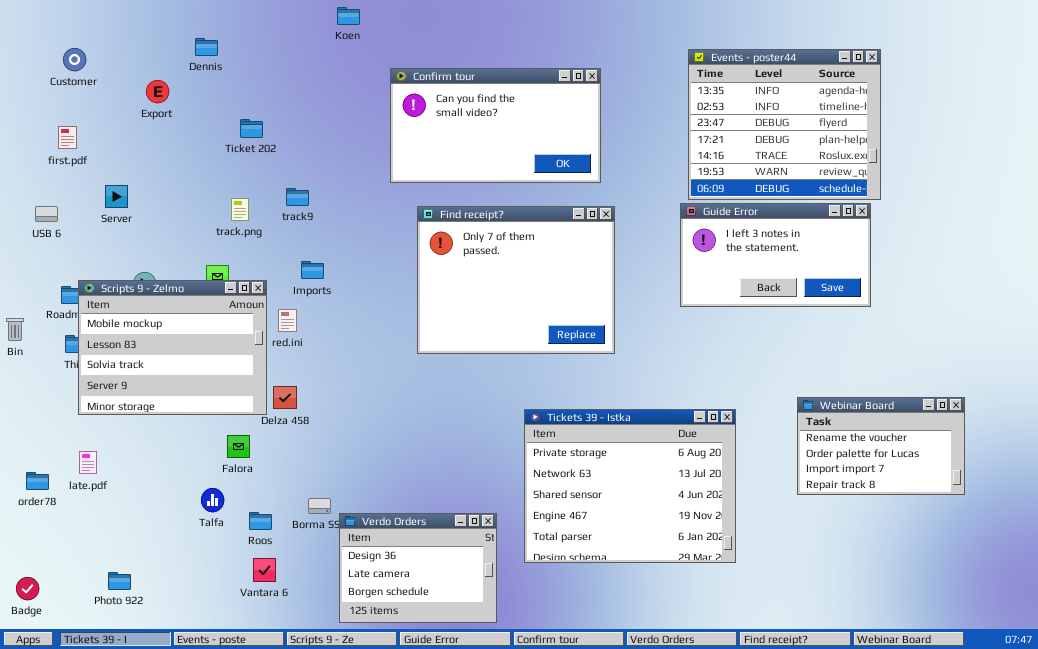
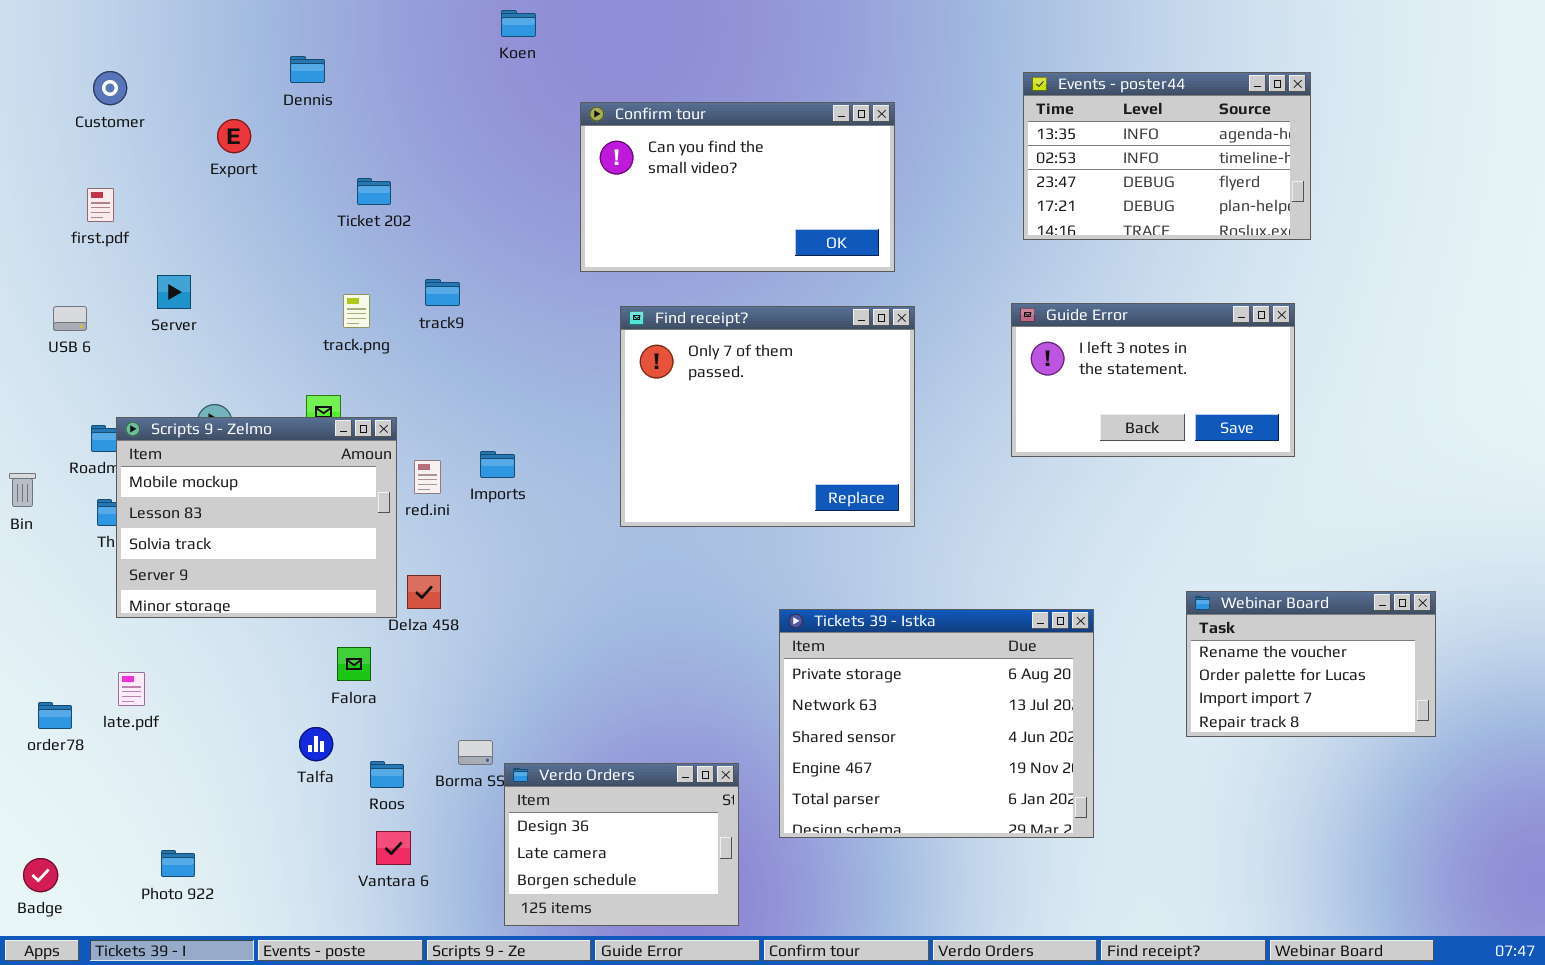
Events - poster44: [688,49,881,200] -> [1023,72,1311,240], resized
Imports: [301,261,324,279] -> [480,451,515,478], moved

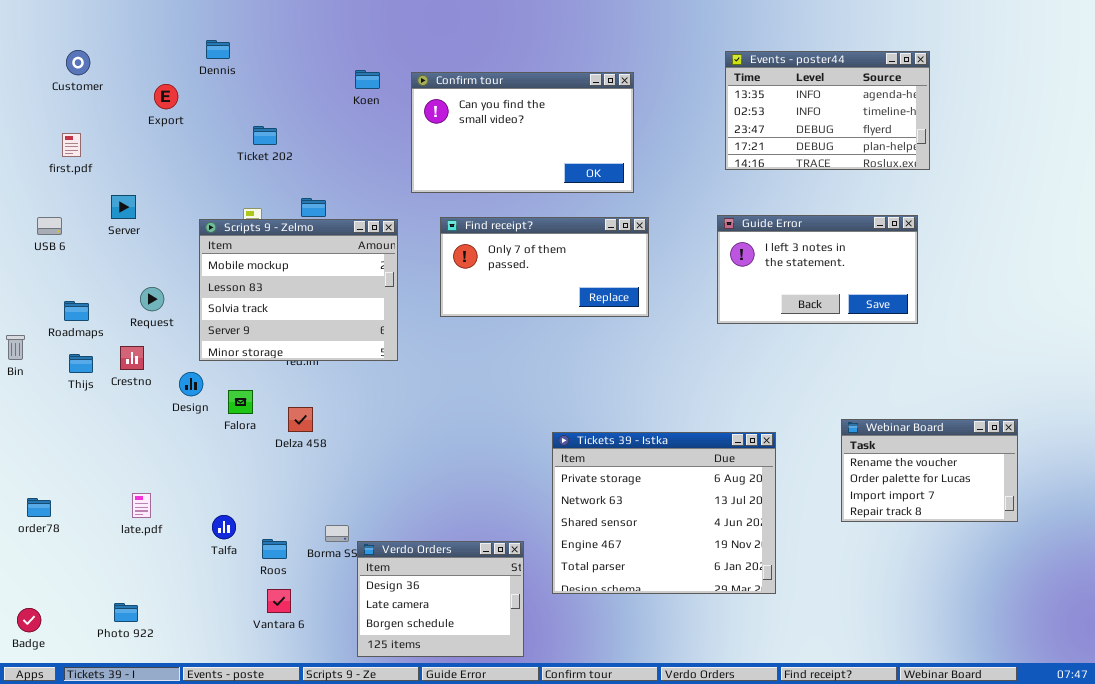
Koen: [501,10,536,37] -> [355,70,380,89], moved
Find receipt?: [620,306,915,527] -> [440,217,649,317], resized
Scripts 9 - Zelmo: [116,417,397,618] -> [199,219,398,361], moved
Falora: [337,647,371,681] -> [228,390,253,414], moved
late.pdf: [118,672,145,706] -> [132,493,151,518], moved

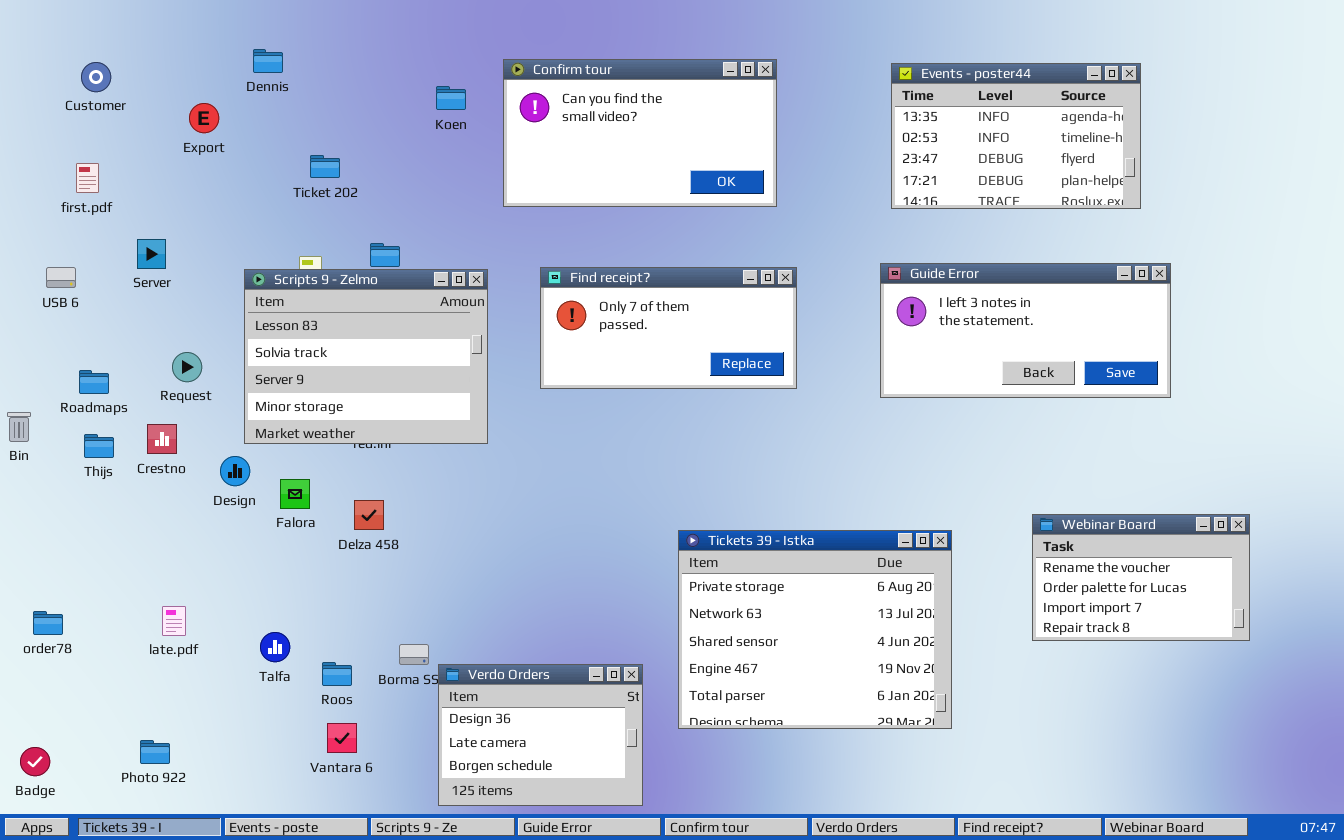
Confirm tour: [411,72,634,193] -> [503,59,777,207], moved
Guide Error: [717,215,918,324] -> [880,263,1171,398], resized
Scripts 9 - Zelmo: [199,219,398,361] -> [244,269,488,444], scrolled down 1 row

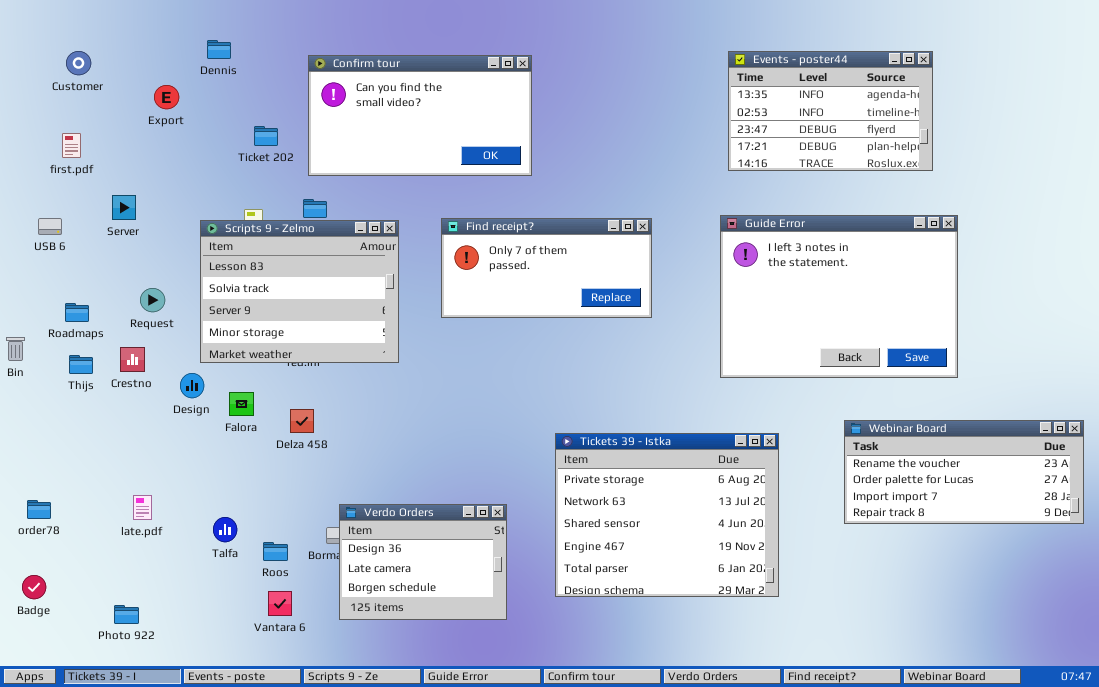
Confirm tour: [503,59,777,207] -> [308,55,532,176], moved
Guide Error: [880,263,1171,398] -> [720,215,958,378], resized
Webinar Board: [1032,514,1250,641] -> [844,420,1084,524], resized
Verdo Orders: [438,664,643,806] -> [339,504,507,620], moved
Badge: [20,747,50,776] -> [22,575,46,599], moved

